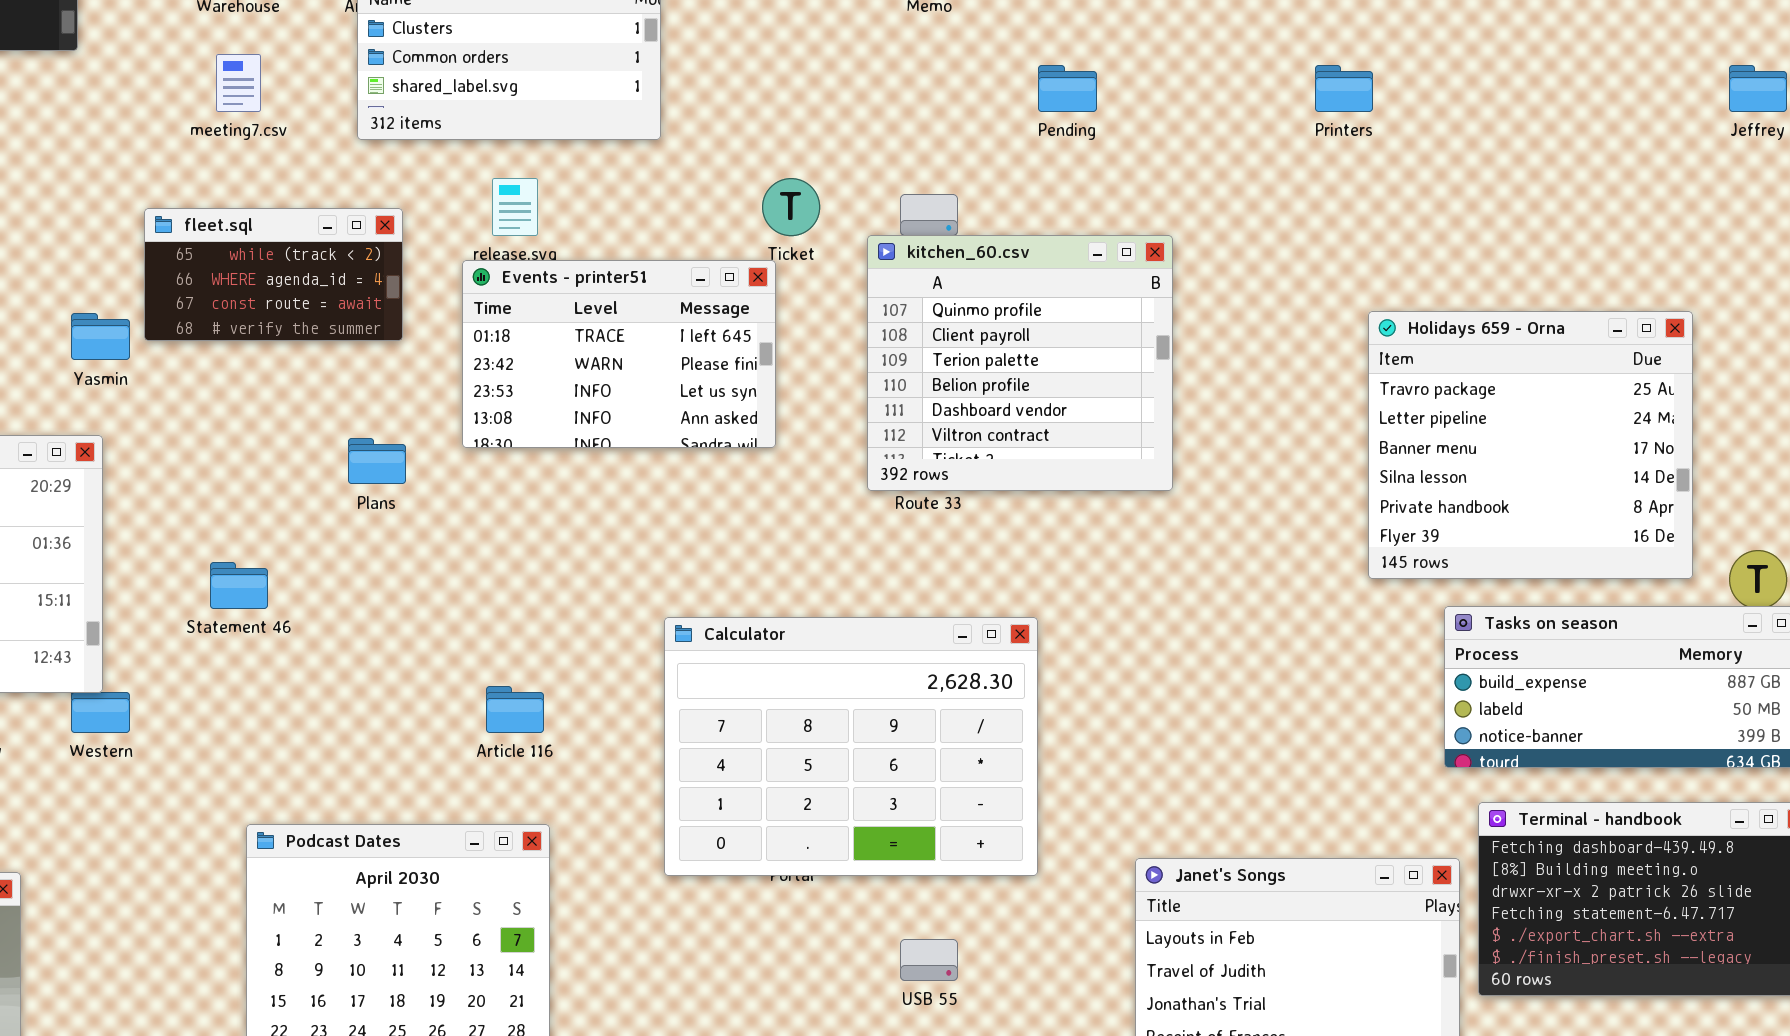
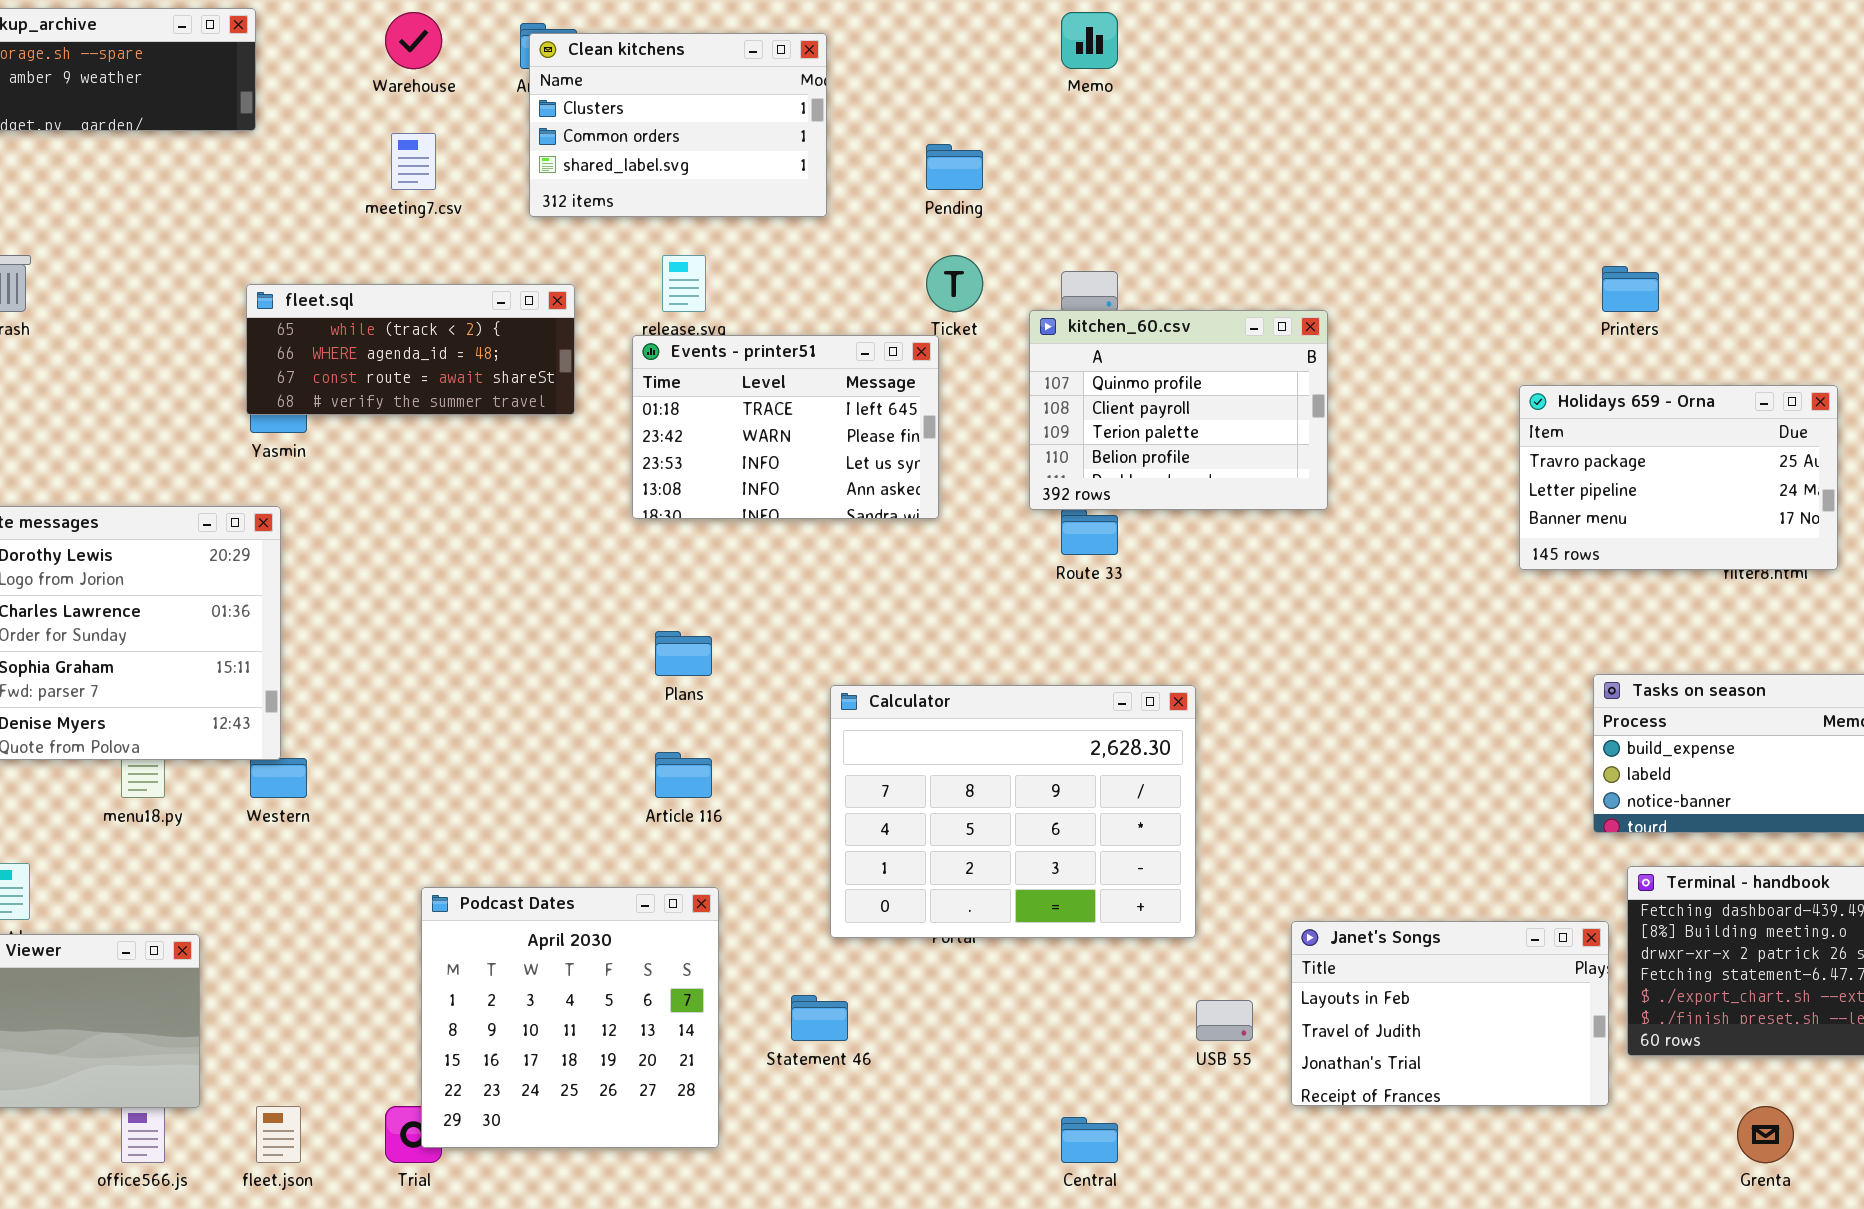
Pending: [1038,65,1097,112] -> [926,144,983,190], moved
Printers: [1315,65,1373,112] -> [1602,266,1659,312], moved
fleet.sql: [144,208,403,341] -> [246,284,575,415], resized
kitchen_60.csv: [867,235,1173,491] -> [1029,310,1328,510], resized
Holidays 659 - Orna: [1368,311,1693,579] -> [1519,385,1838,570], resized
Plans: [348,438,406,484] -> [655,631,712,676], moved
Statement 46: [210,562,268,609] -> [791,995,848,1041], moved
USB 55: [900,939,958,981] -> [1196,1000,1253,1041], moved

